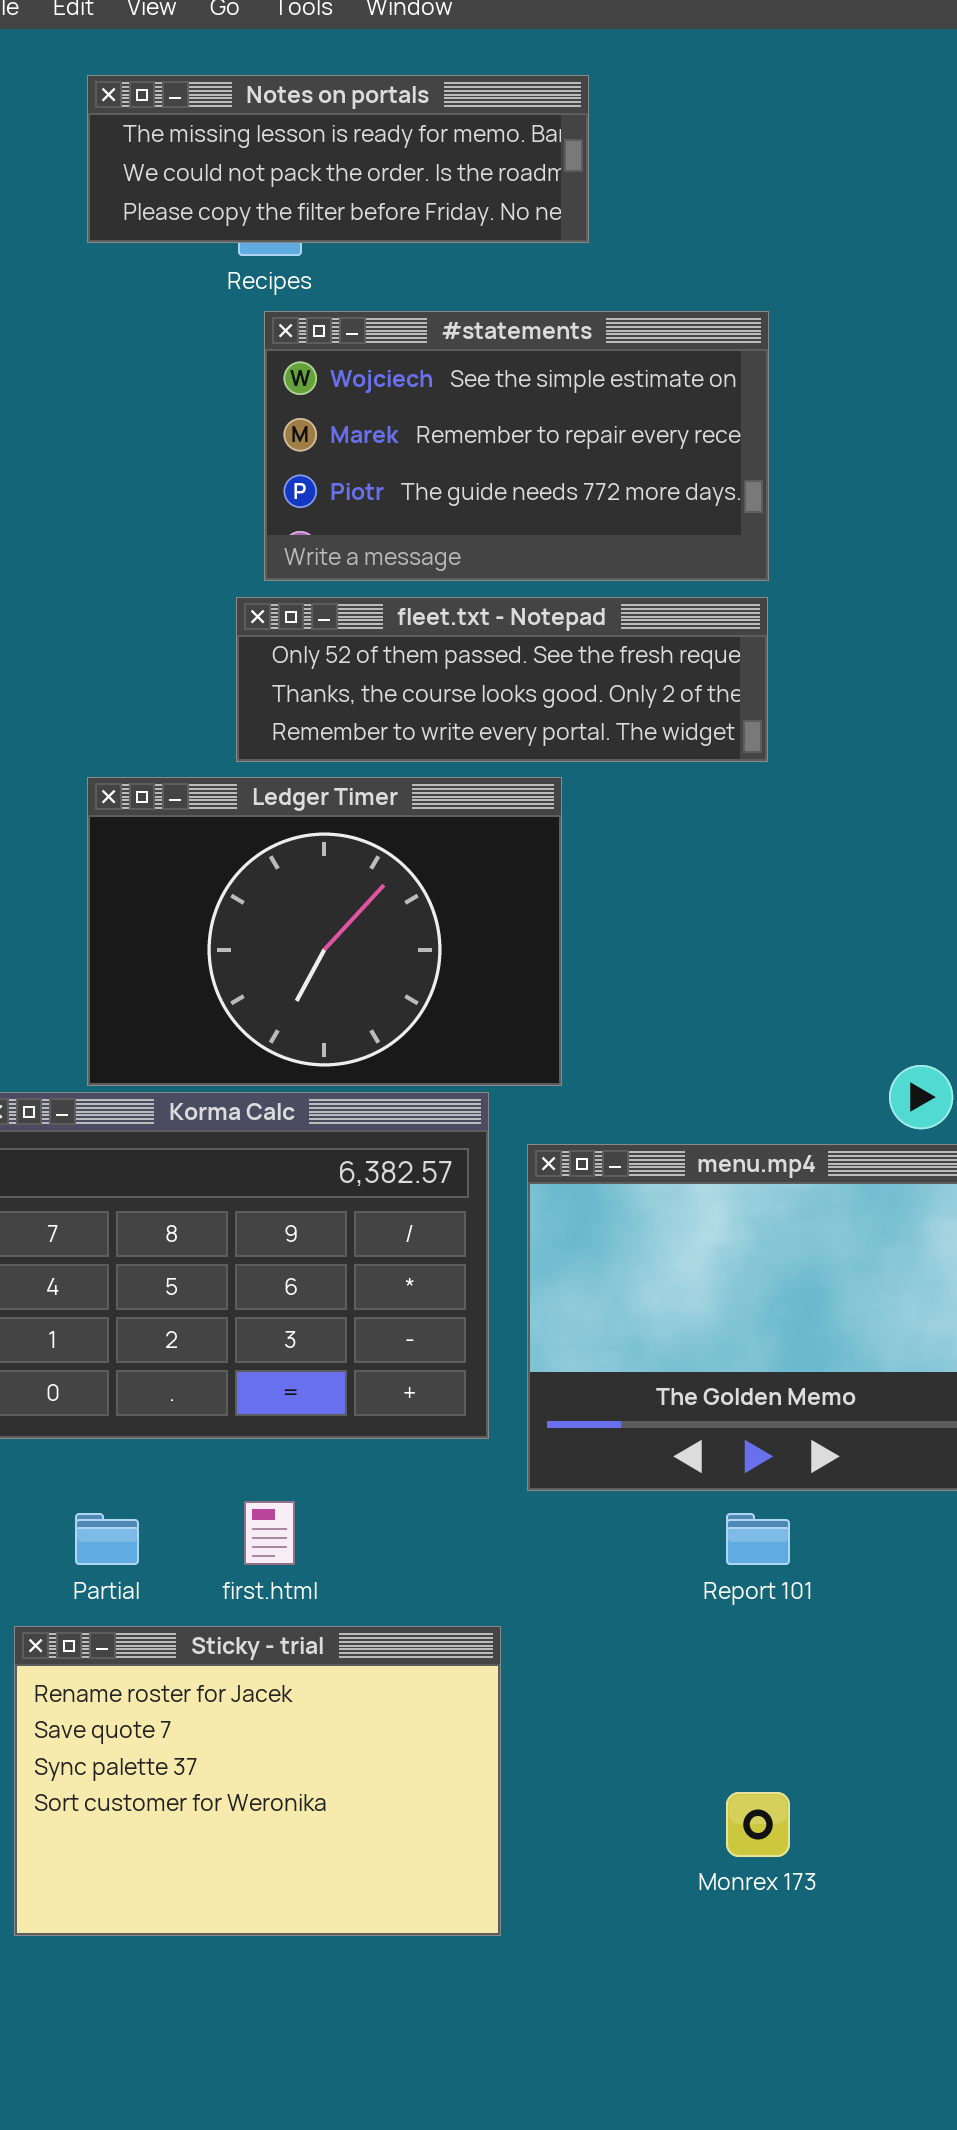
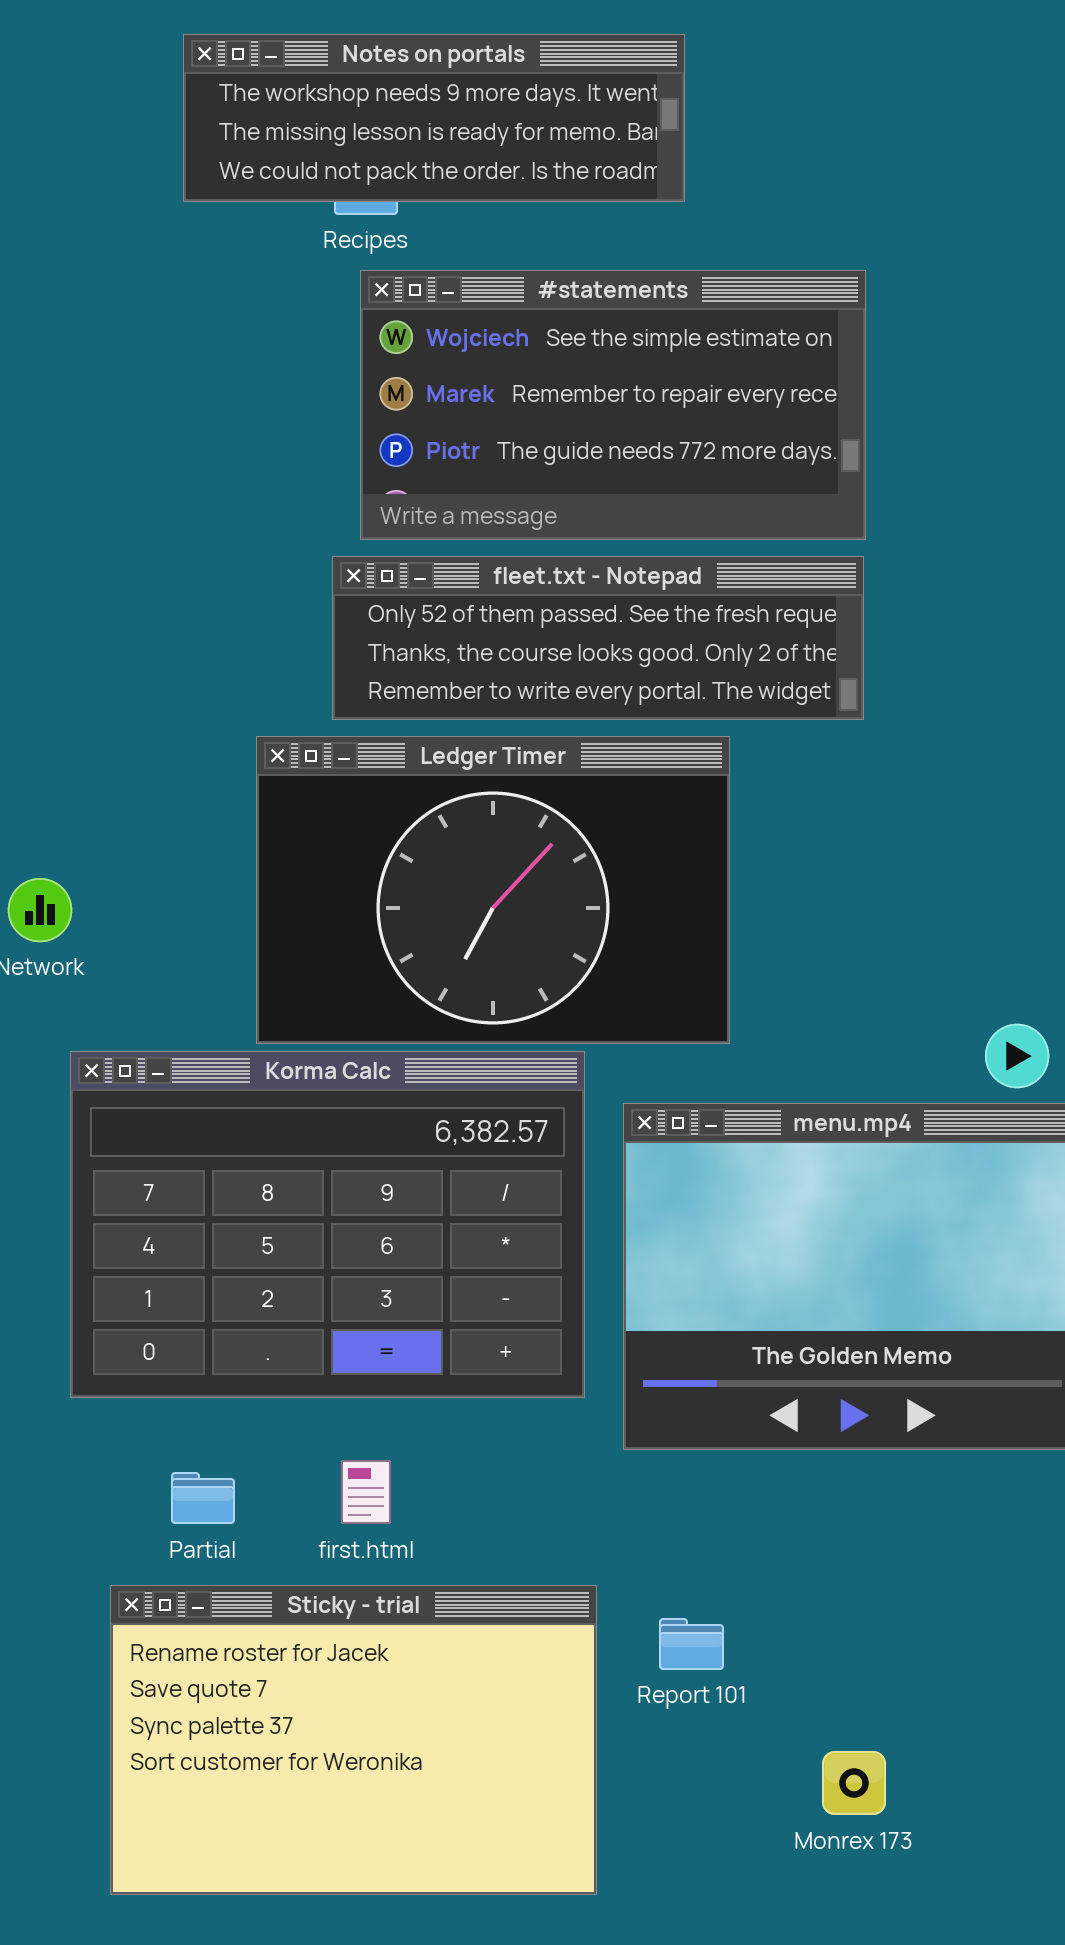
Notes on portals: [87,75,589,243] -> [183,34,685,202], scrolled up 1 row
Ledger Timer: [87,777,562,1086] -> [256,736,730,1044], moved
Report 101: [726,1513,790,1565] -> [659,1618,724,1670], moved

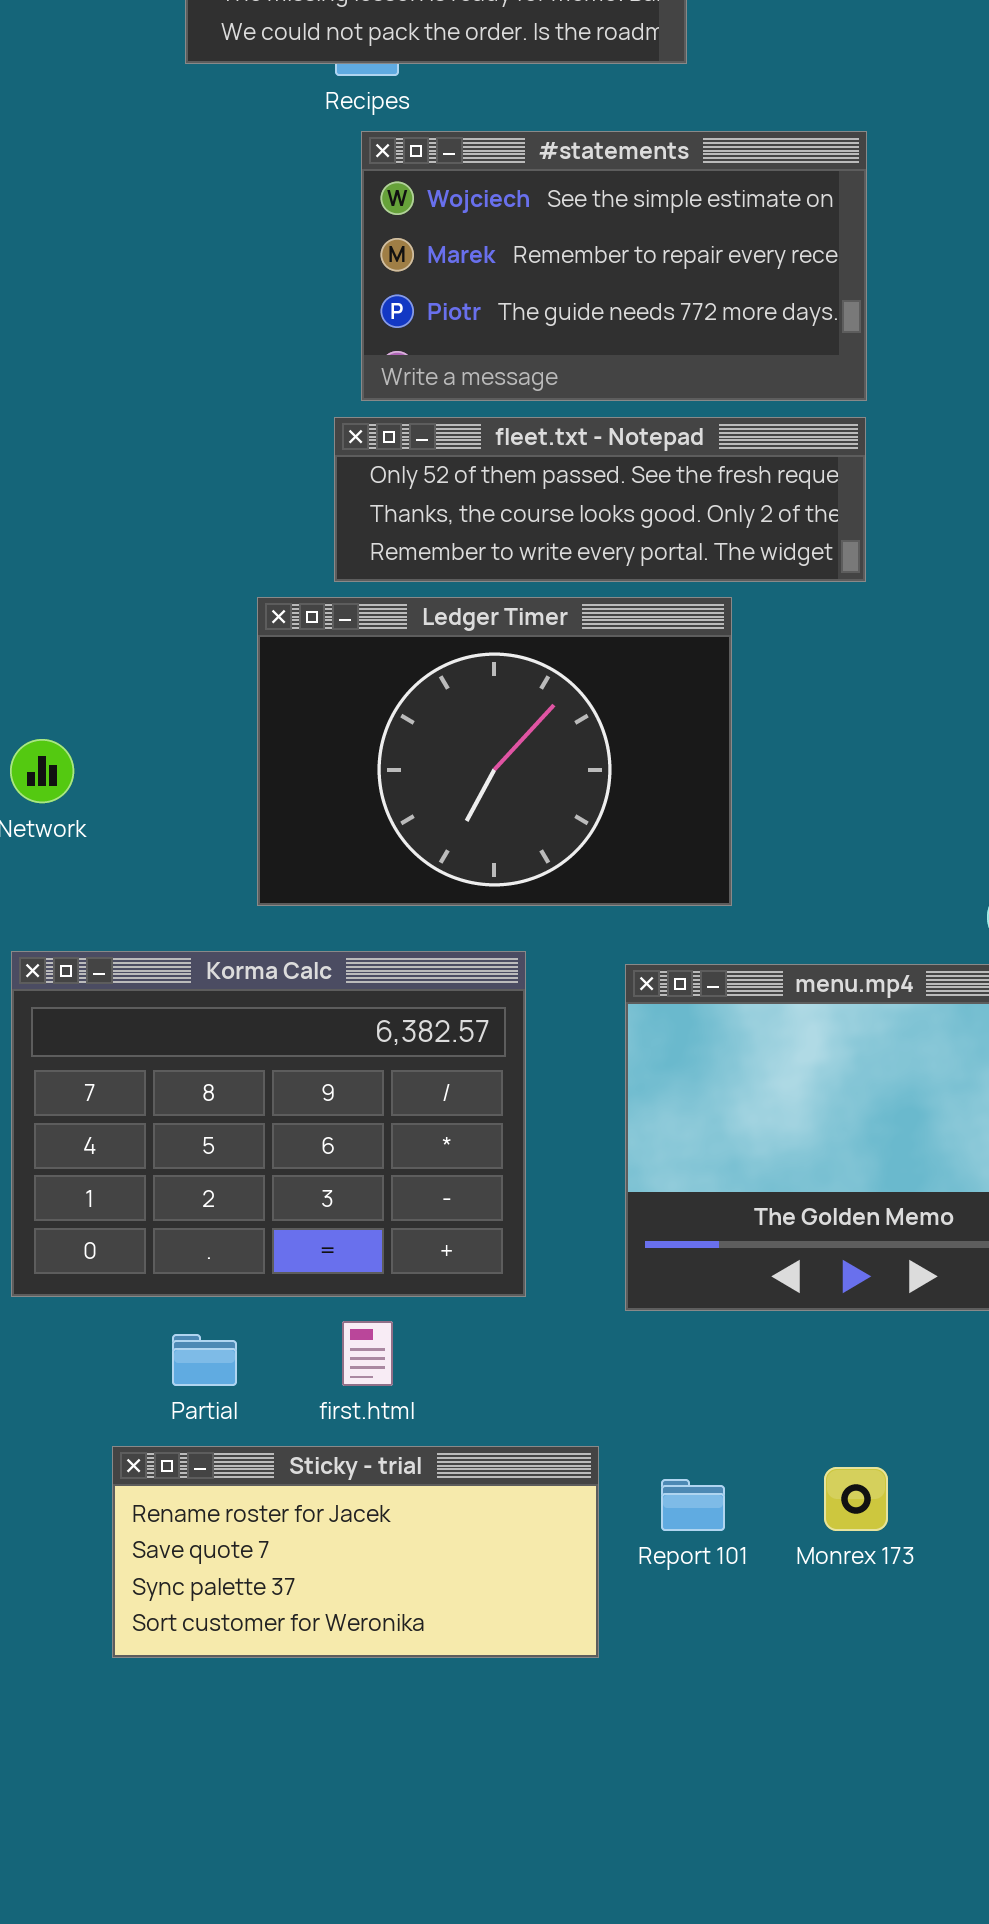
Korma Calc: [70,1051,585,1398] -> [11,951,526,1297], moved
Sticky - trial: [110,1585,597,1895] -> [112,1446,599,1658], resized
Monrex 173: [822,1751,886,1815] -> [824,1467,888,1531], moved

